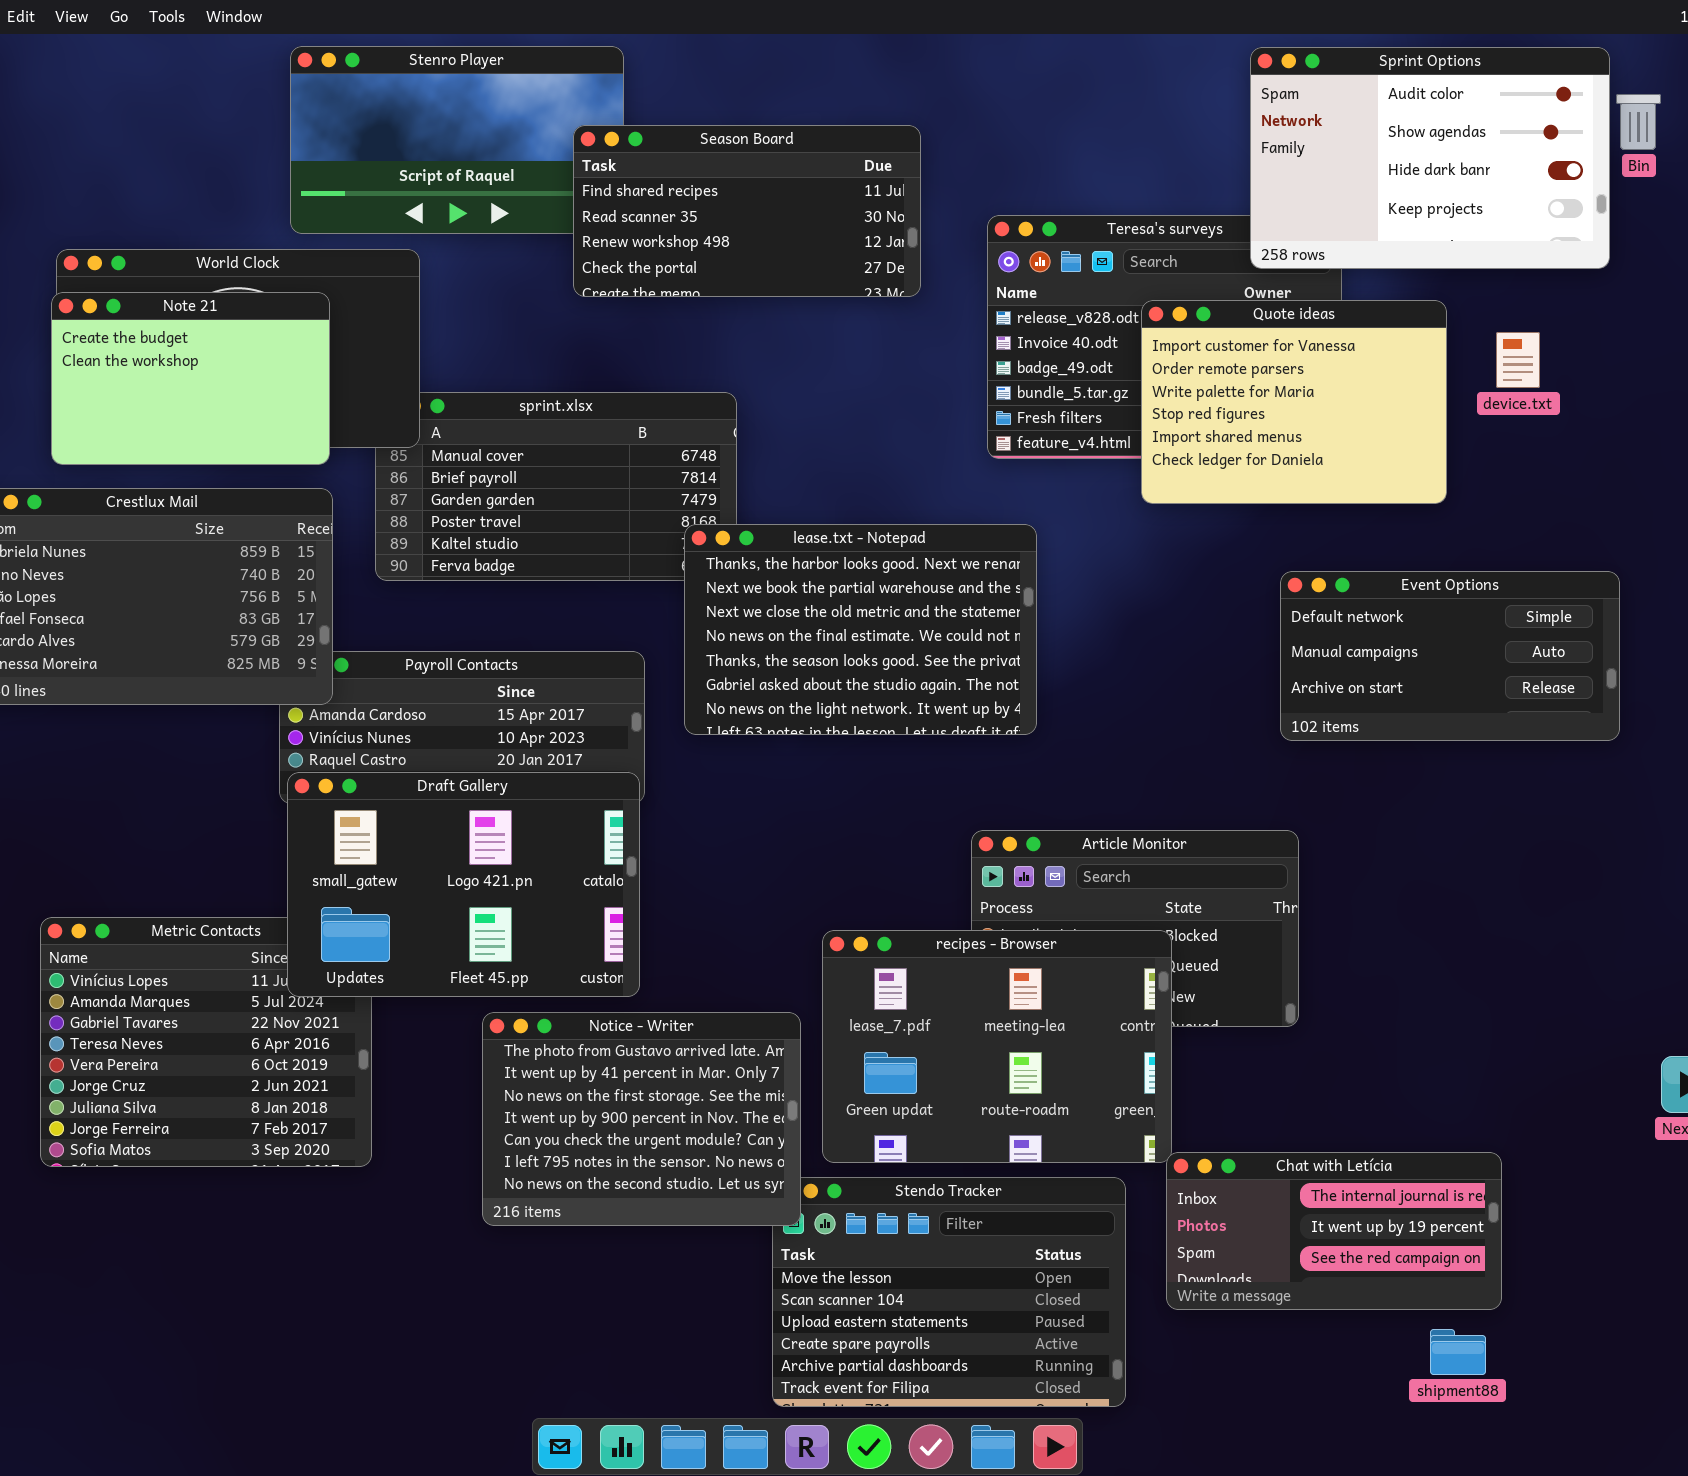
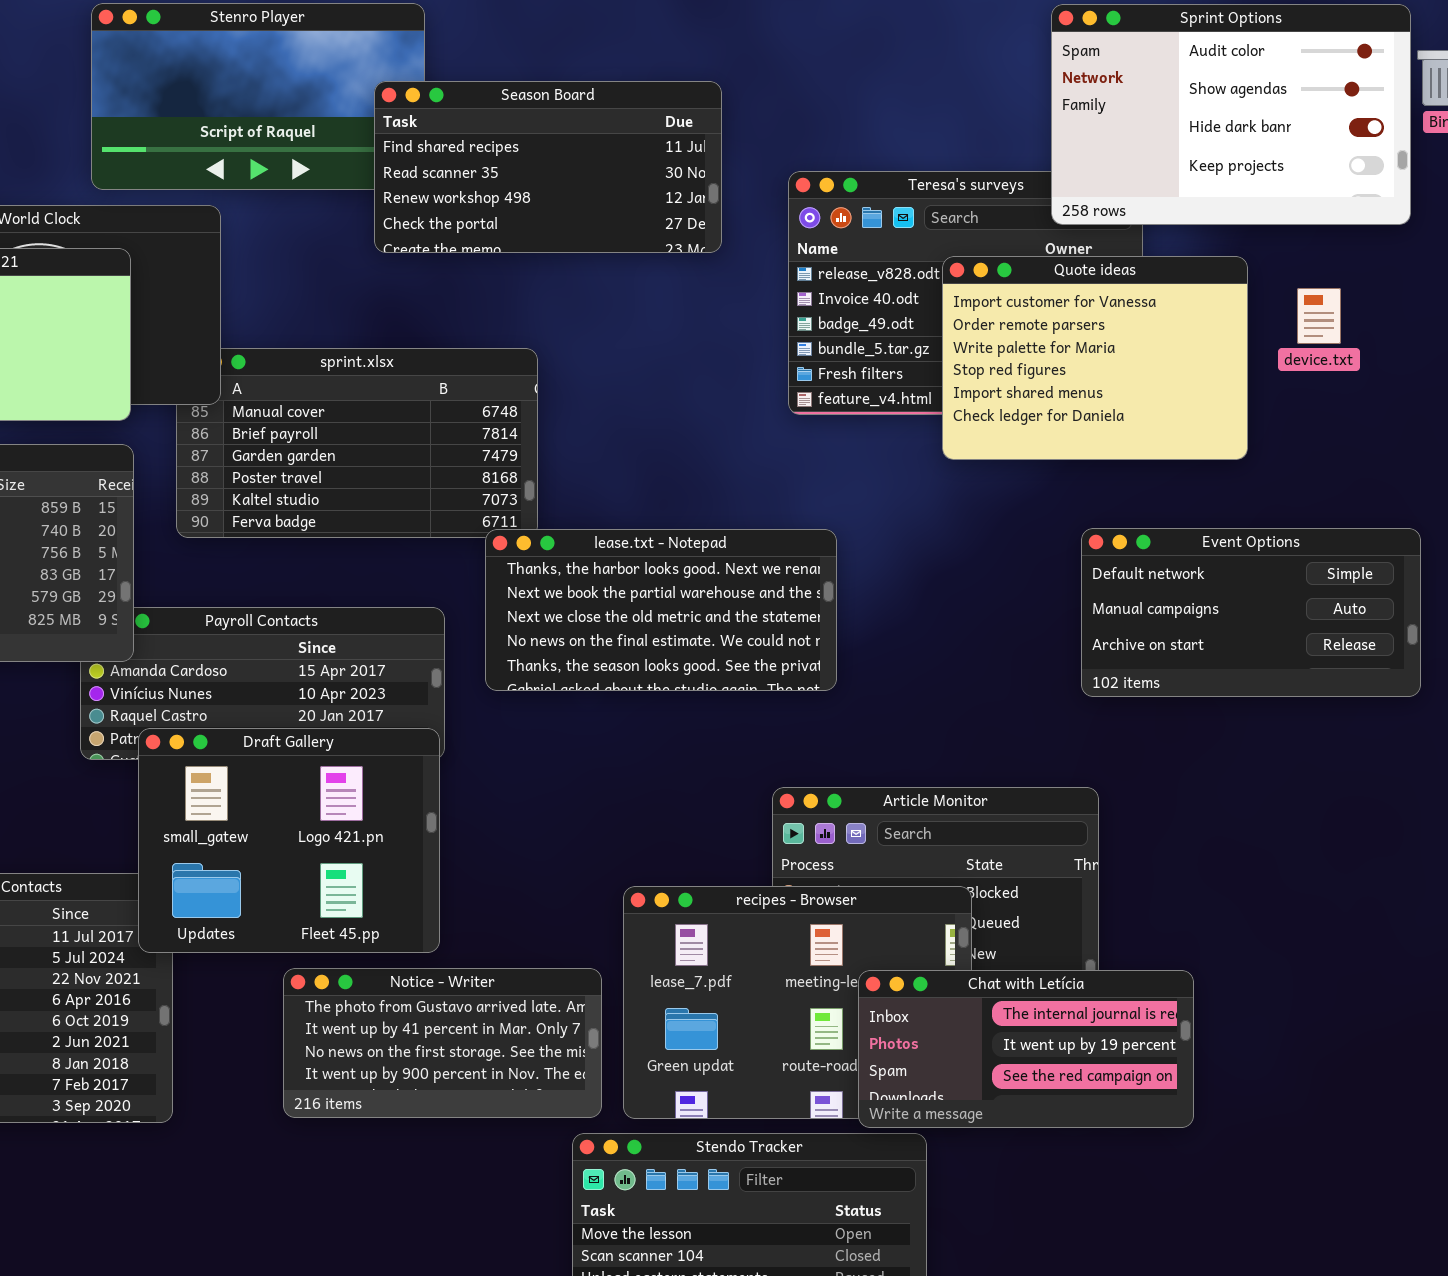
lease.txt - Notepad: [684,524,1037,735] -> [485,529,837,691], resized
Draft Gallery: [287,772,640,997] -> [138,728,440,953], resized
Notice - Writer: [482,1012,801,1226] -> [283,968,602,1118], resized
Chat with Letícia: [1166,1152,1502,1310] -> [858,970,1194,1128], moved

